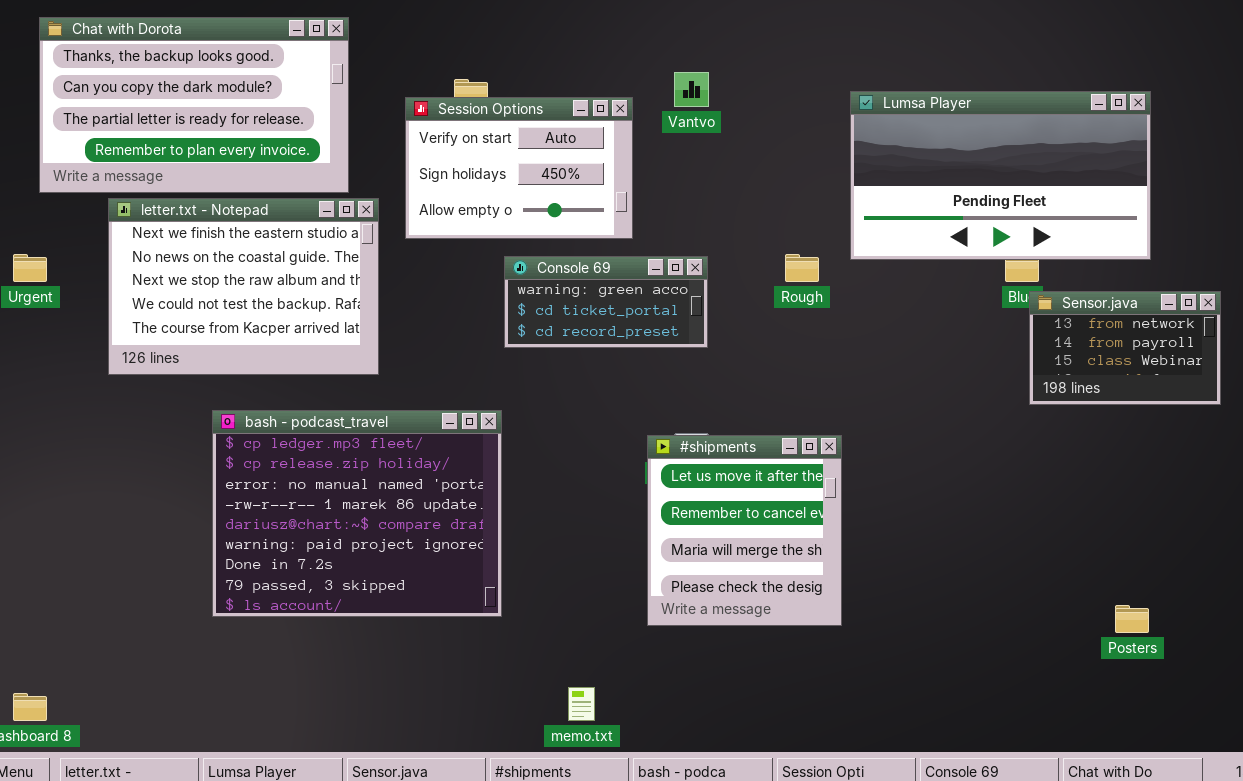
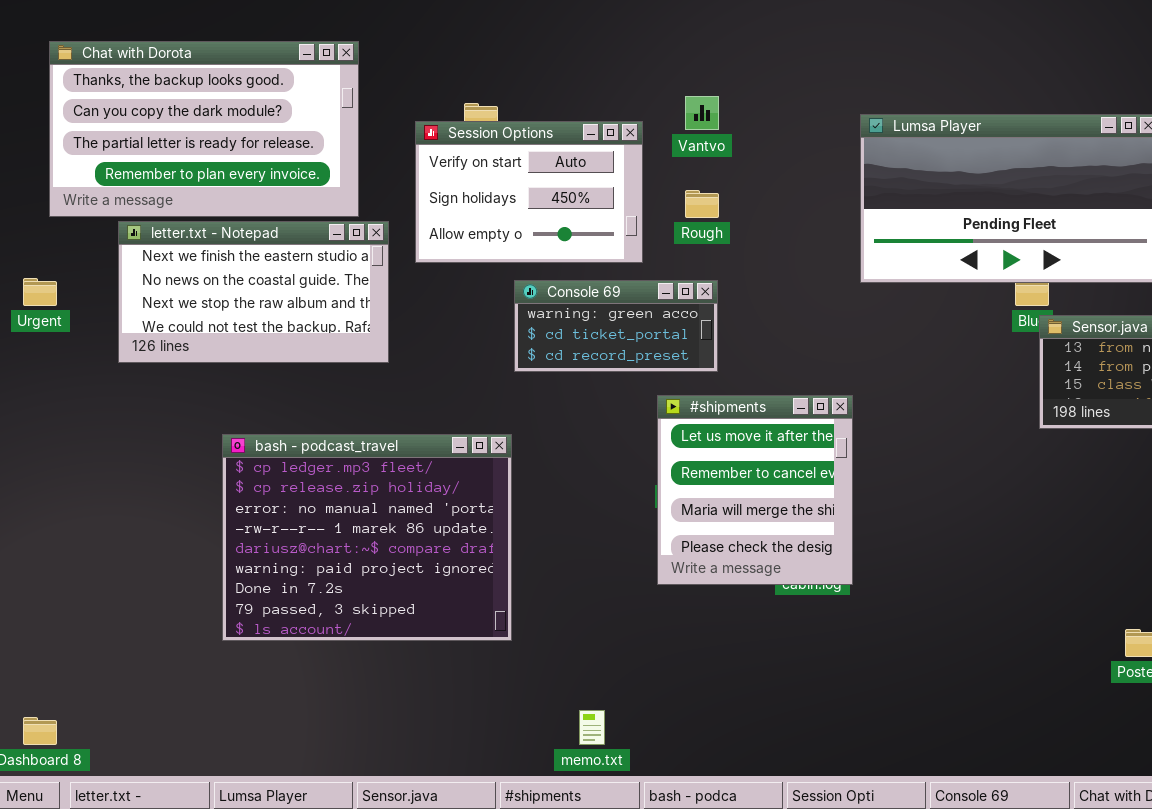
letter.txt - Notepad: [108,198,379,375] -> [118,221,389,363], resized
Rough: [785,254,819,282] -> [685,190,719,218], moved
#shipments: [647,435,842,626] -> [657,395,853,585], moved

